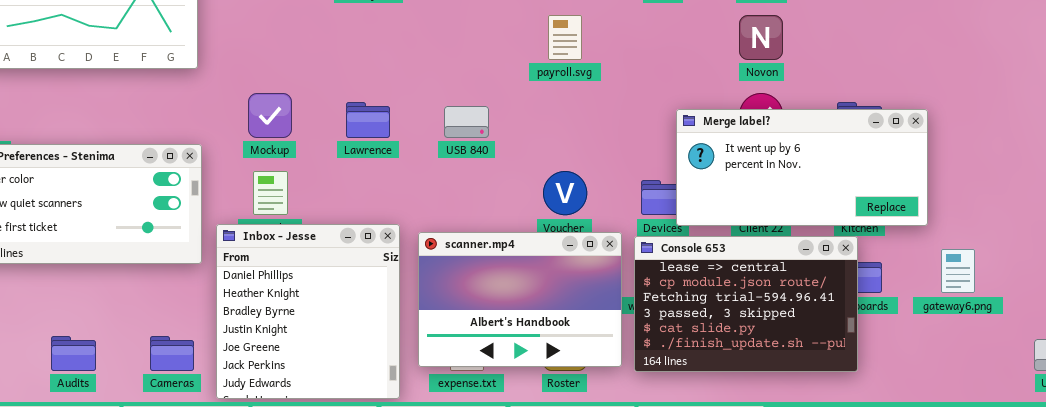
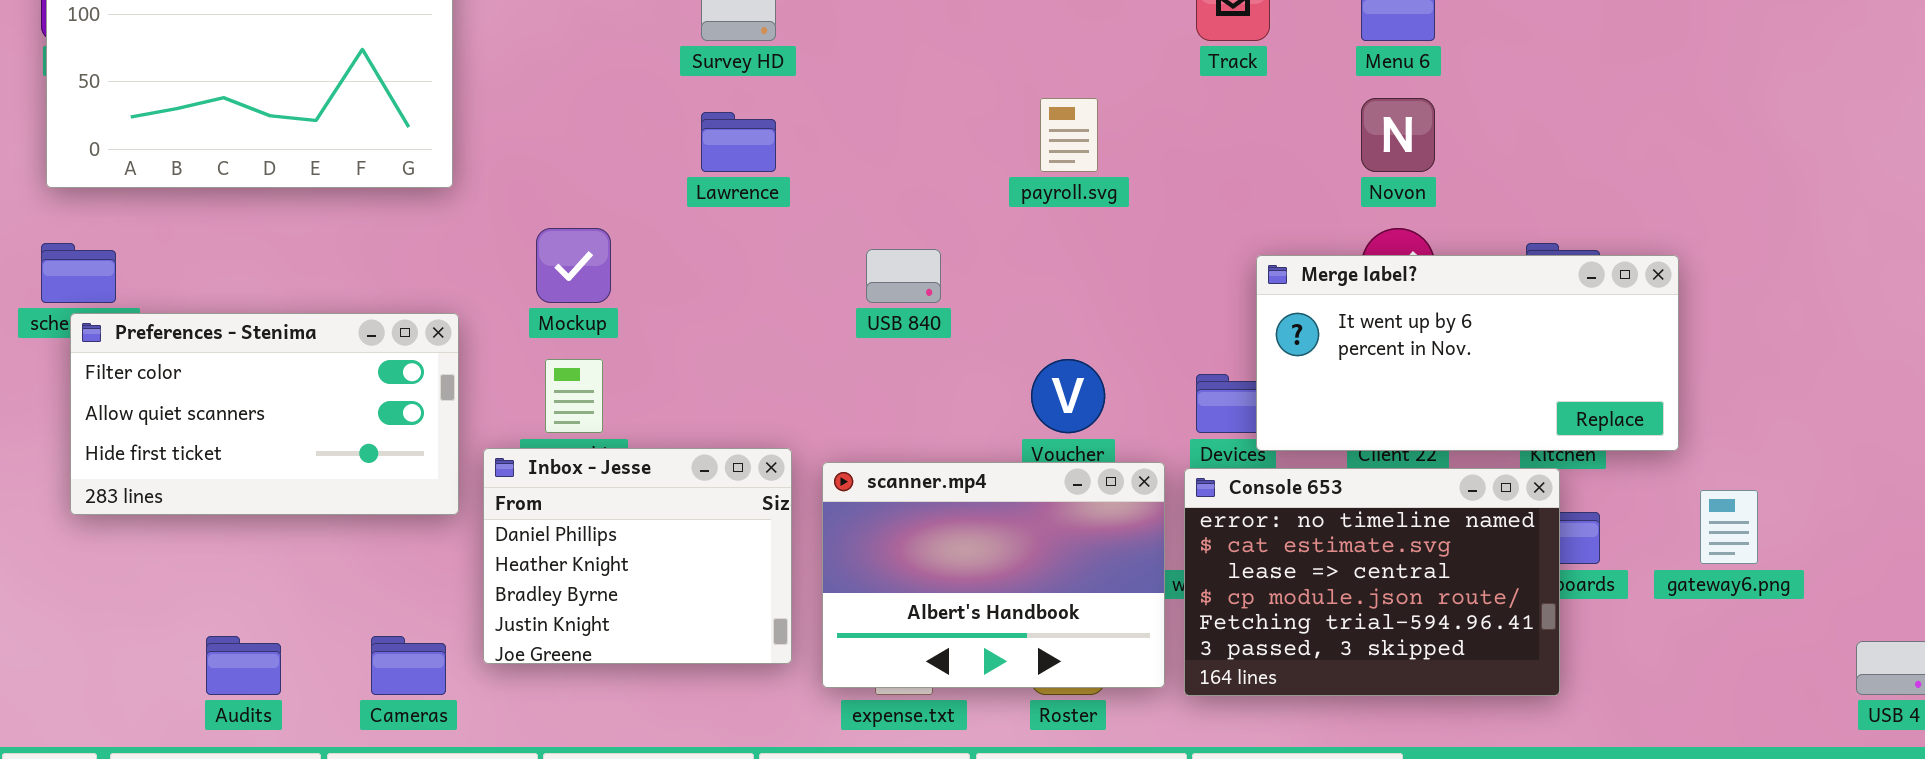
Lawrence: [346,102,390,138] -> [701,112,776,172], moved
Inbox - Jesse: [216,224,400,399] -> [483,448,792,664], resized
Console 653: [634,236,858,372] -> [1184,468,1560,696], scrolled up 2 rows

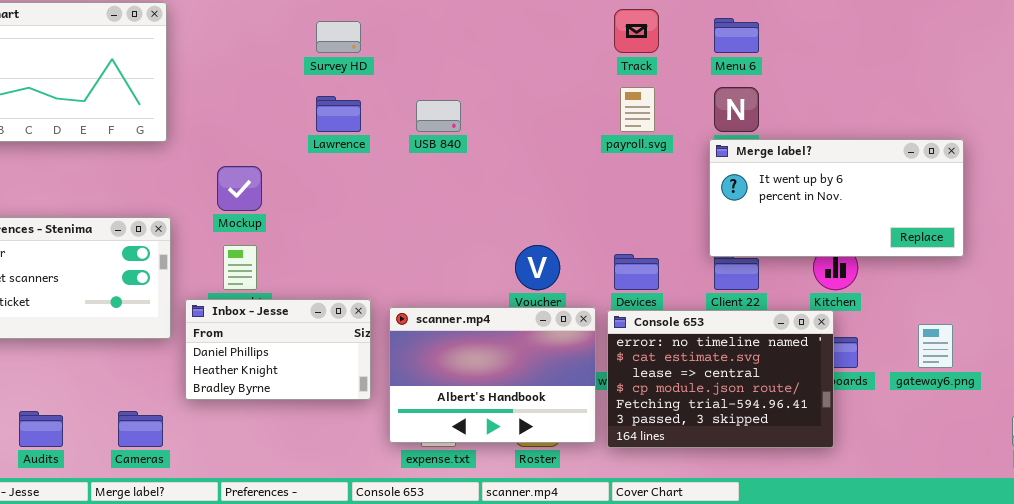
payroll.svg: [1040,98,1098,172] -> [620,87,655,132], moved
USB 840: [866,249,941,303] -> [416,100,461,132], moved
Merge label?: [1256,255,1679,451] -> [709,139,964,257], moved
Inbox - Jesse: [483,448,792,664] -> [185,299,371,400], resized

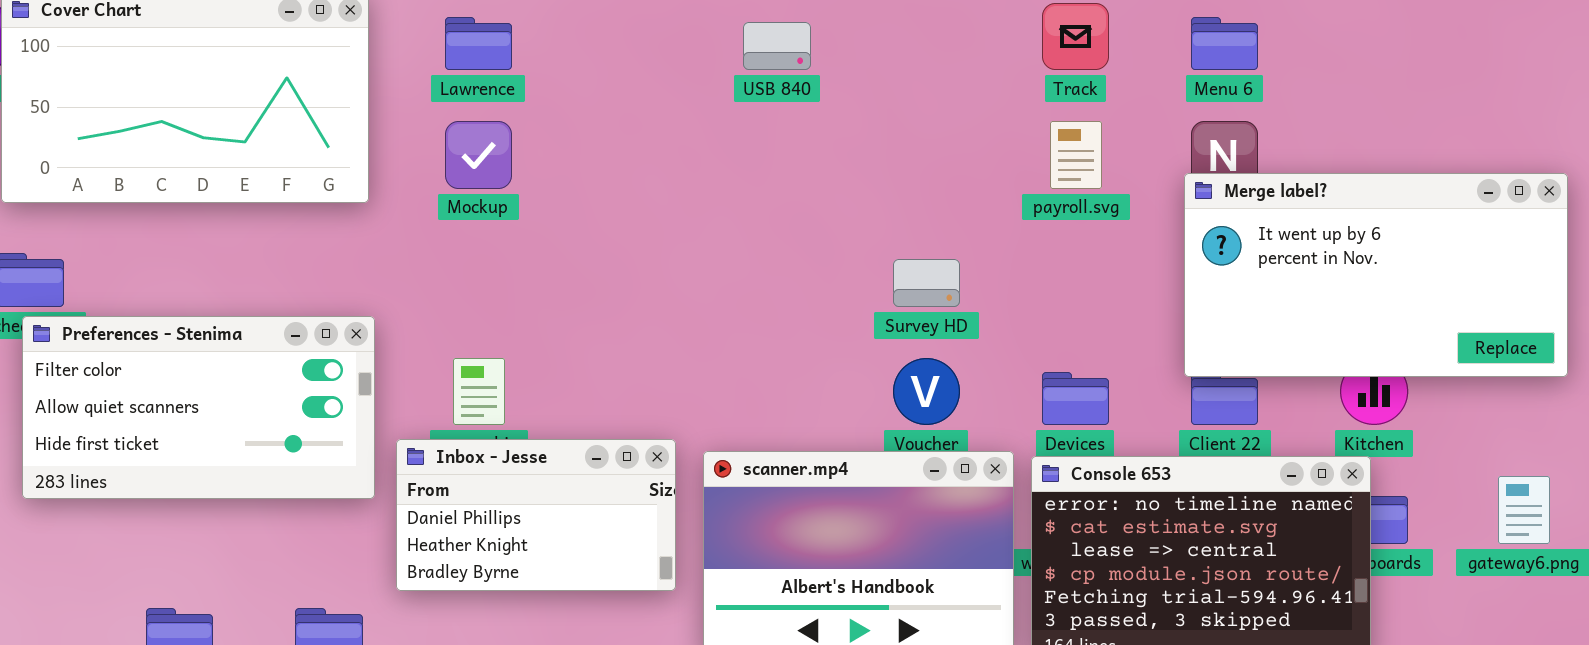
Survey HD: [316,21,361,53] -> [893,259,960,307], moved
Lawrence: [316,96,361,132] -> [445,17,512,70], moved
USB 840: [416,100,461,132] -> [743,22,811,70], moved
Merge label?: [709,139,964,257] -> [1184,173,1568,377], resized
Mockup: [217,166,262,211] -> [445,121,512,189], moved

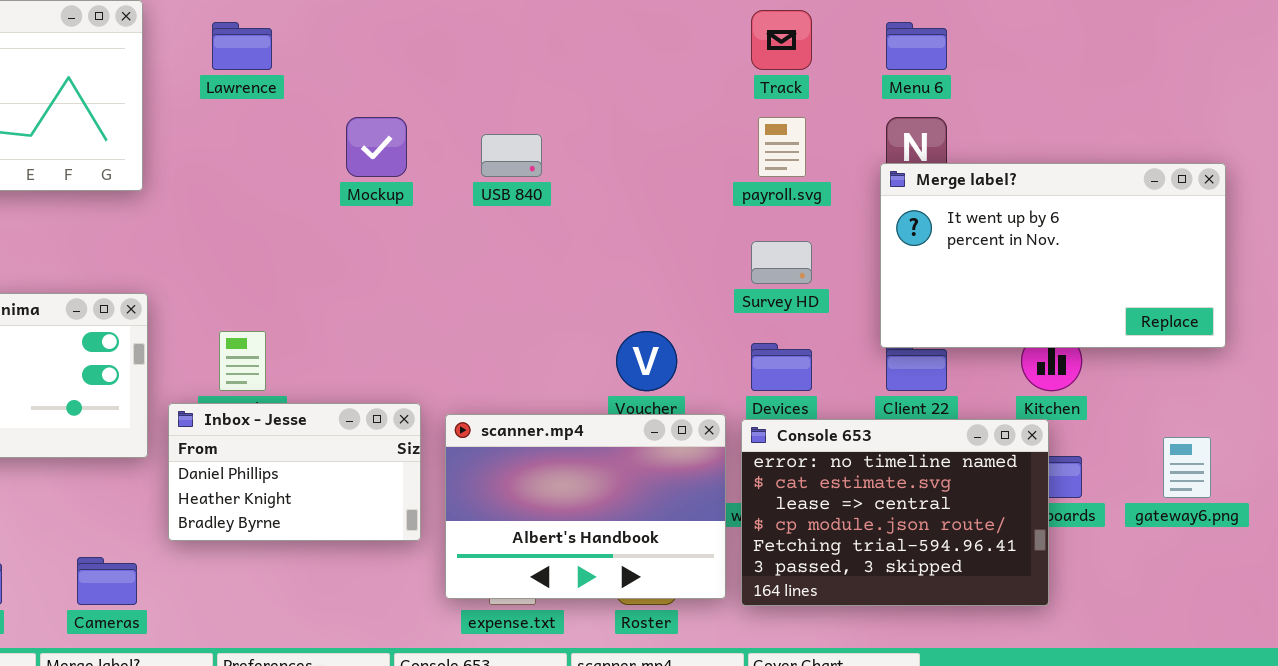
USB 840: [743,22,811,70] -> [481,134,542,177], moved
Mockup: [445,121,512,189] -> [346,117,407,177], moved
Survey HD: [893,259,960,307] -> [751,241,812,284], moved

